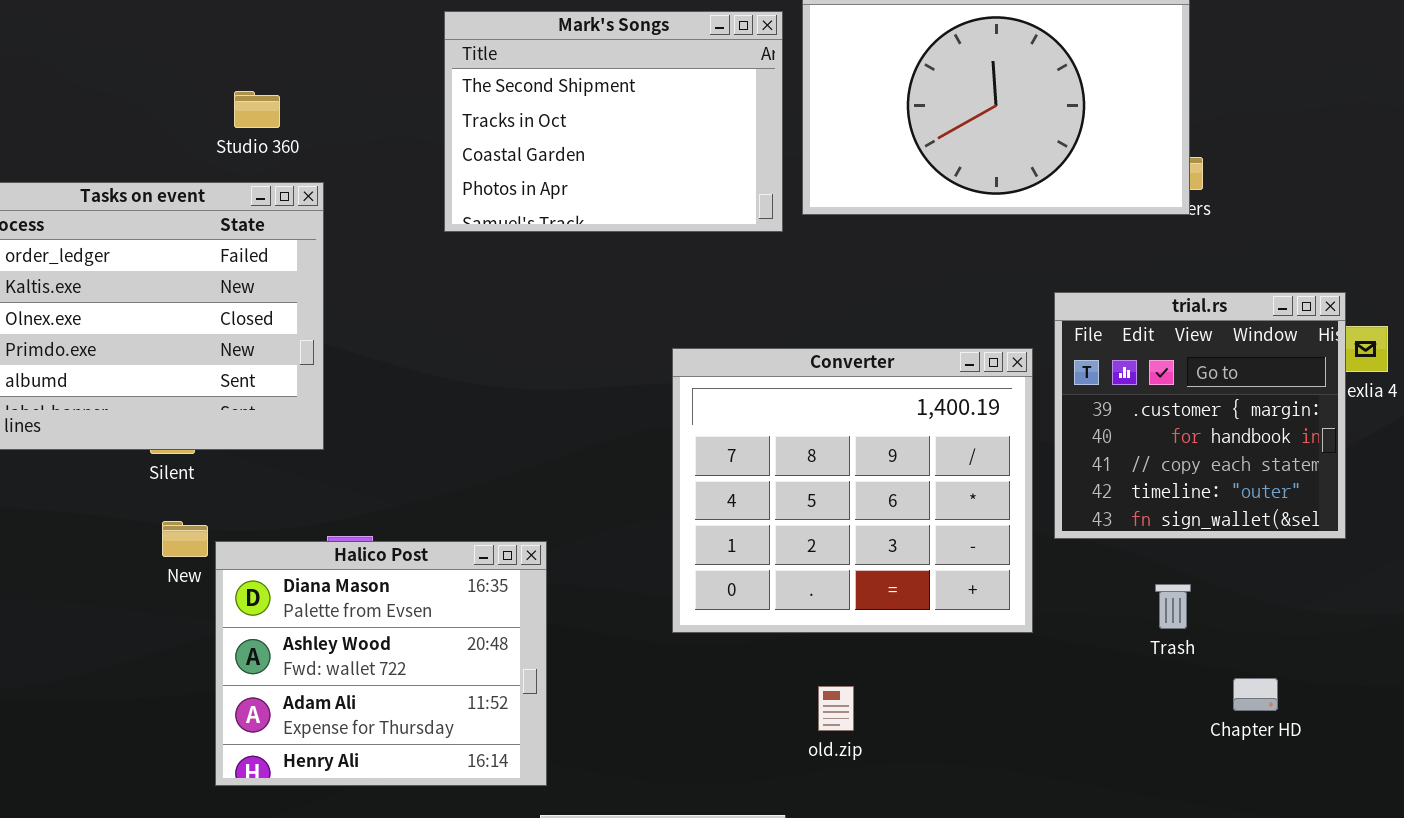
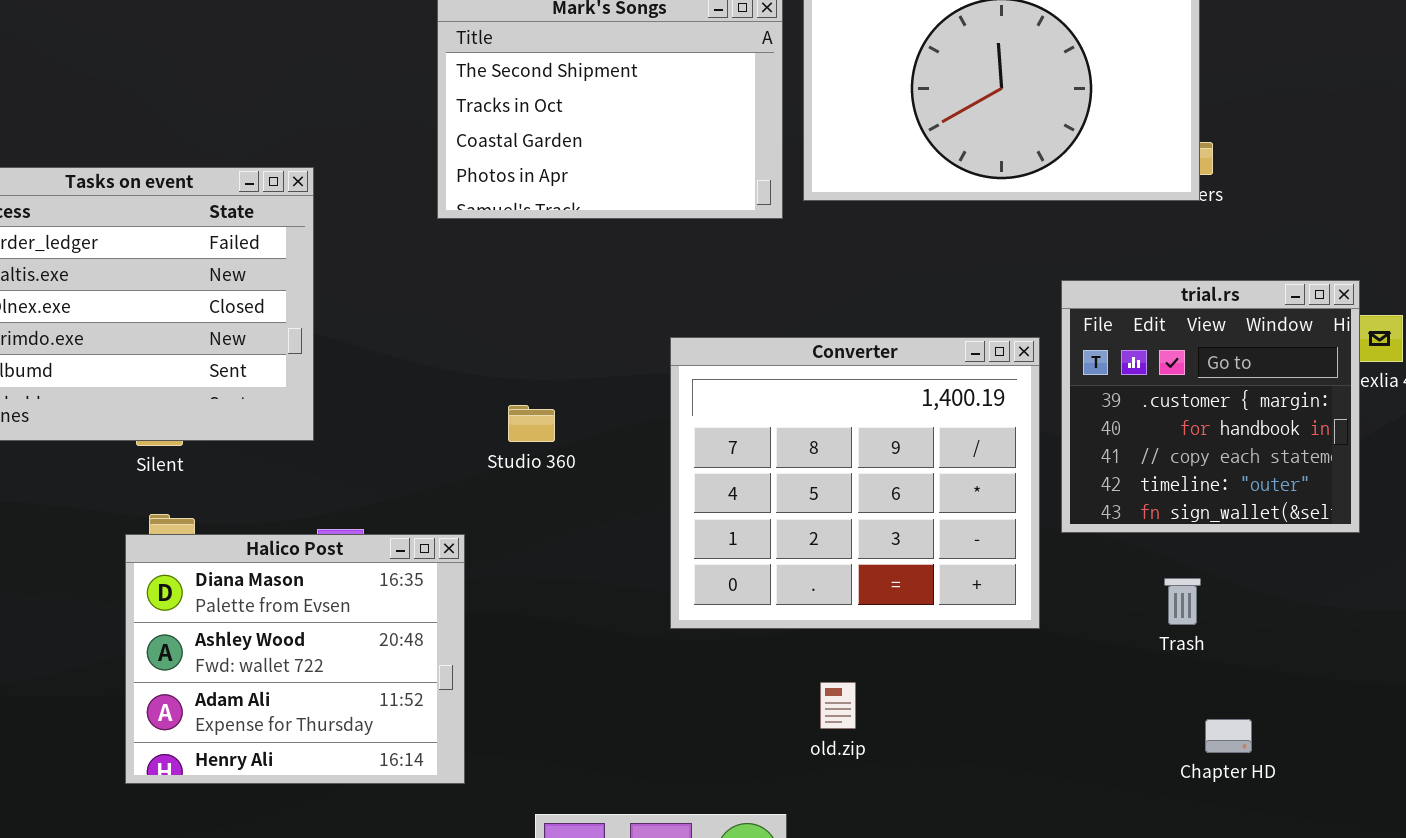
Studio 360: [234,91,280,128] -> [508,405,555,442], moved
Halico Post: [215,541,547,786] -> [125,534,465,784], moved
Chapter HD: [1233,678,1278,711] -> [1205,719,1252,753], moved

